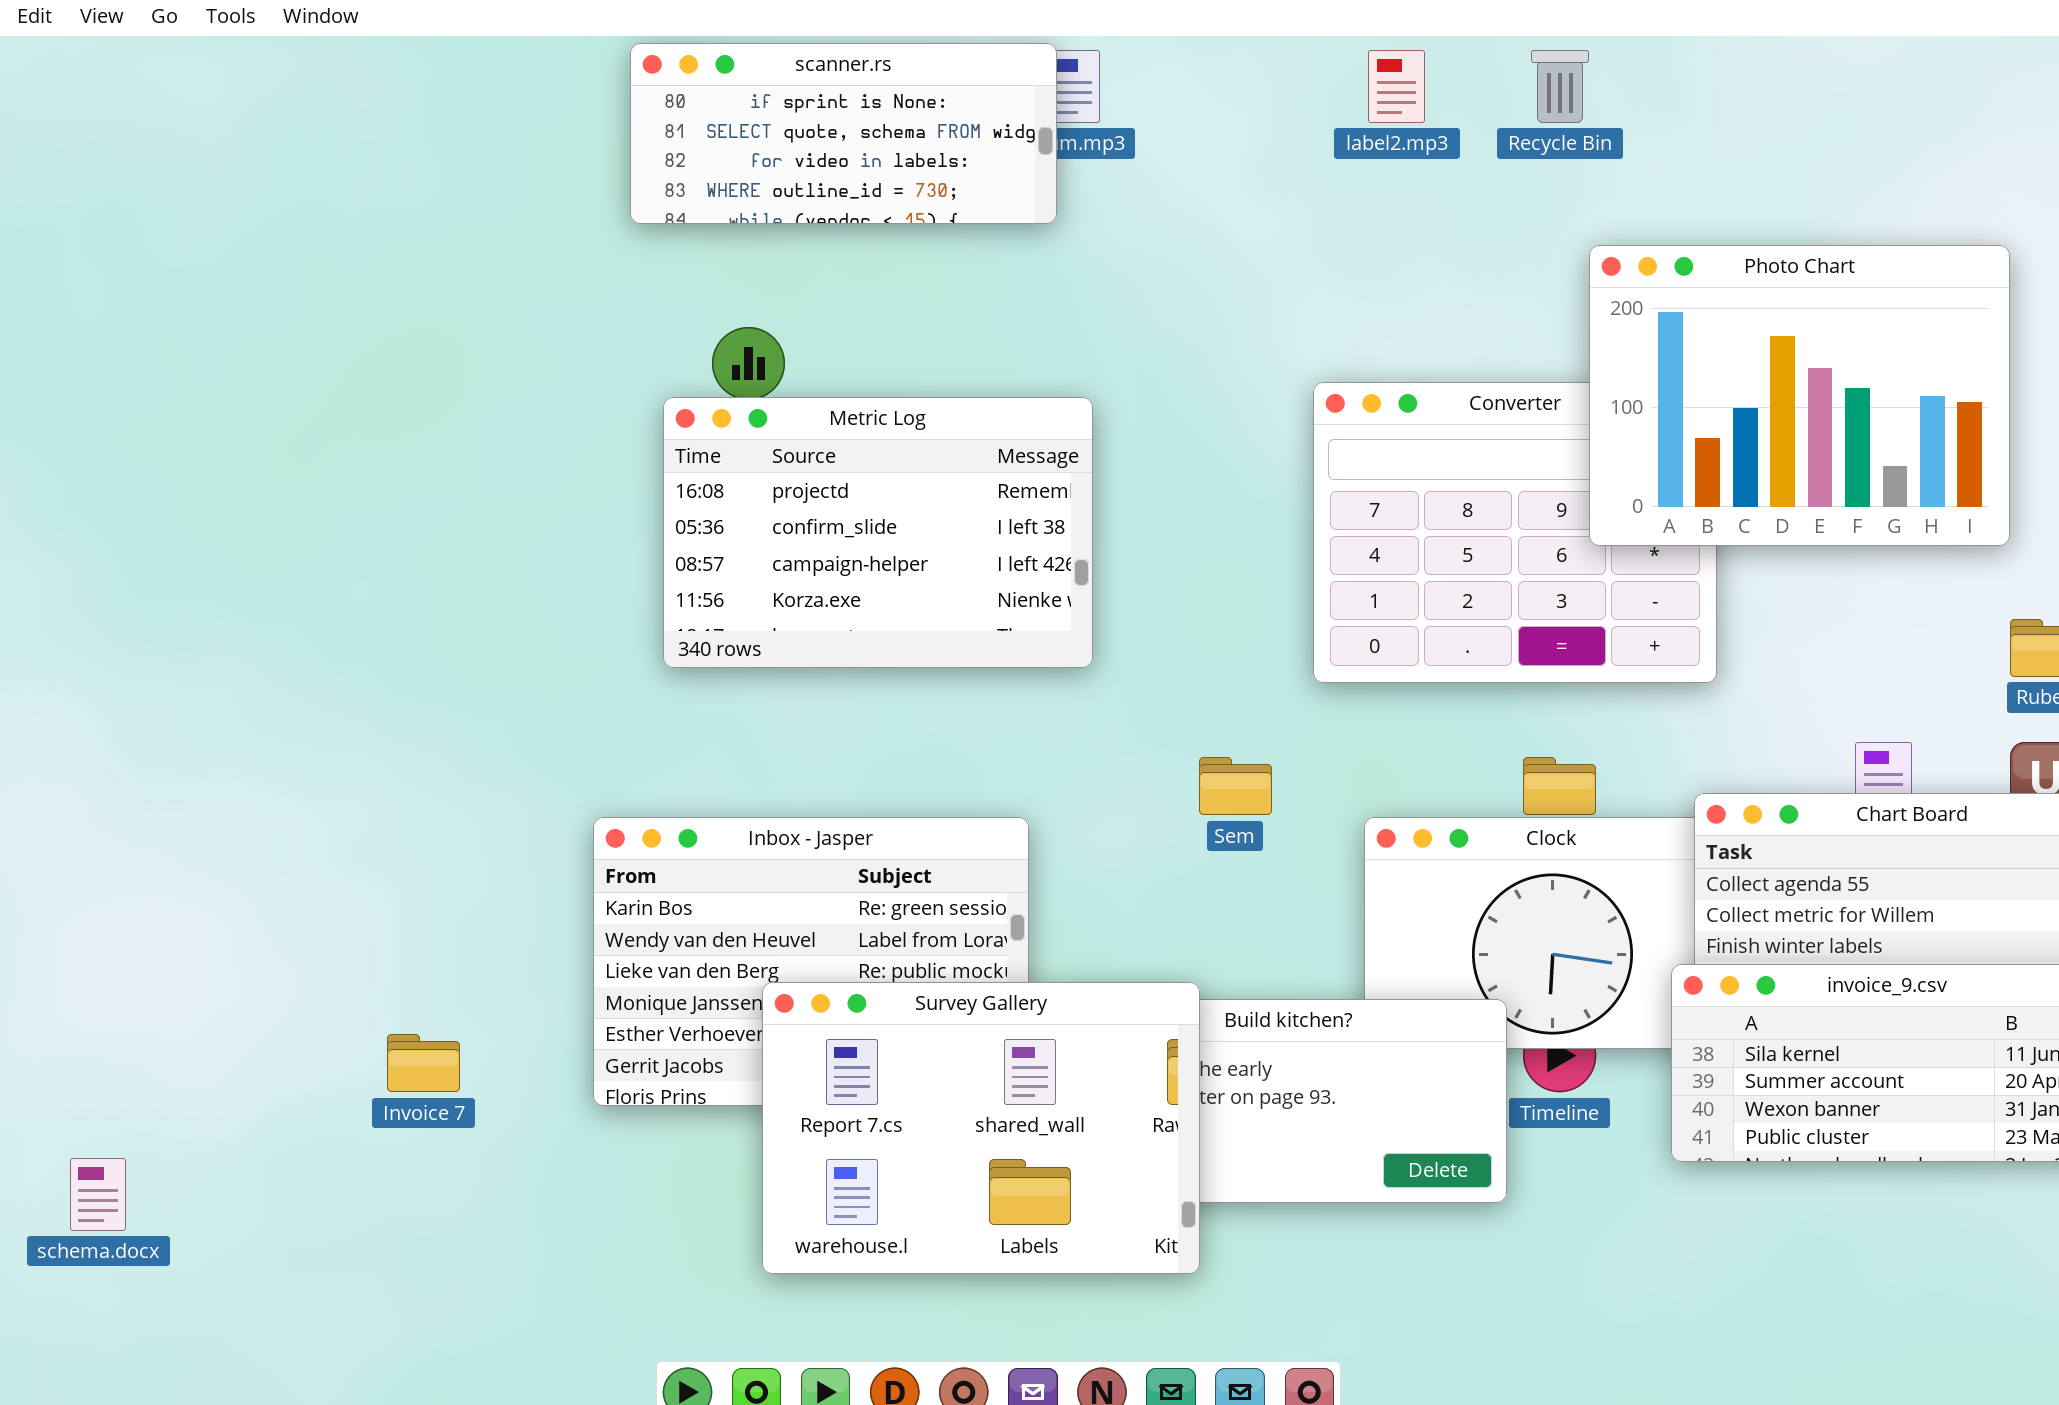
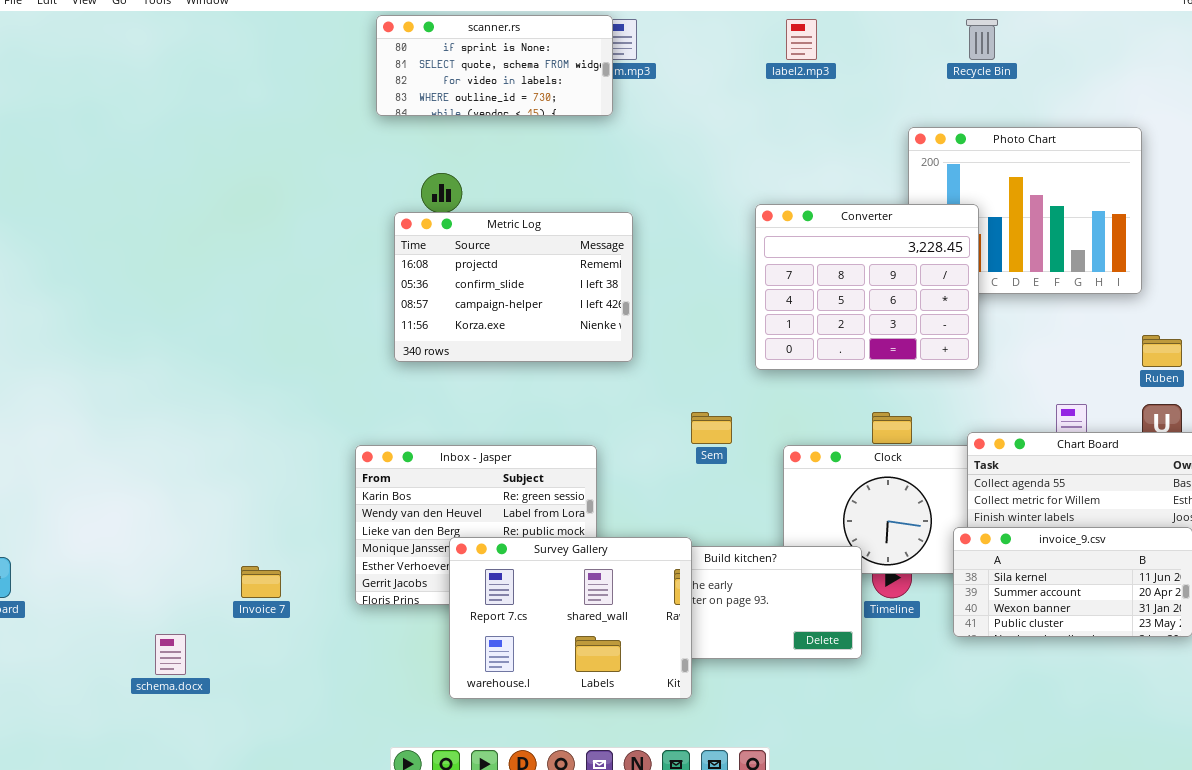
Recycle Bin: [1531,50,1589,123] -> [966,19,998,60], moved
Converter: [1313,382,1717,683] -> [755,204,979,370], raised
schema.docx: [70,1158,126,1231] -> [155,634,186,675], moved

